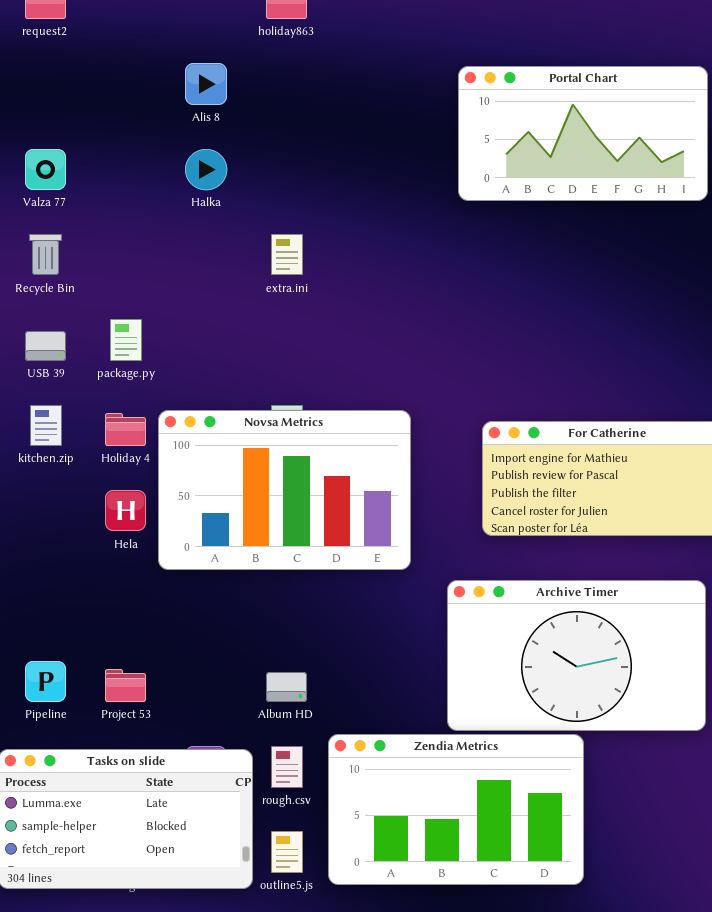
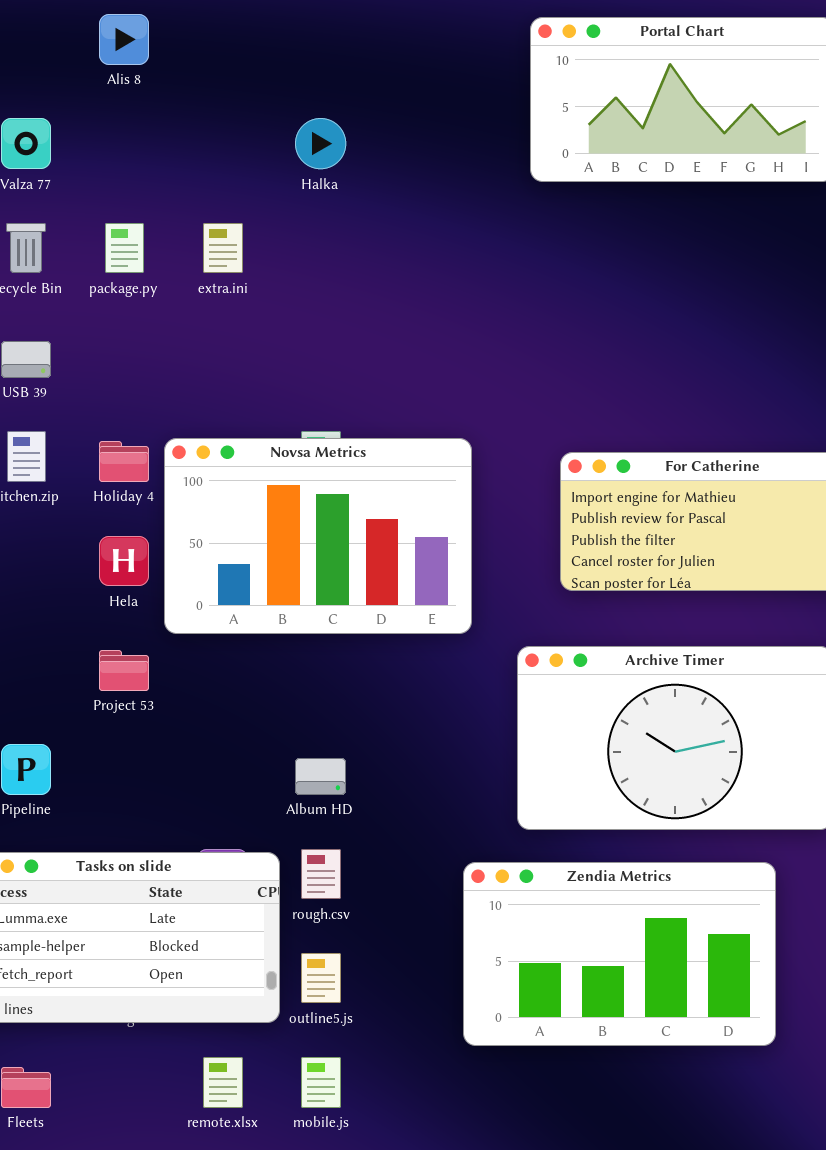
Alis 8: [185,63,227,105] -> [99,14,149,65], moved
Halka: [185,149,227,190] -> [295,118,346,169], moved
extra.ini: [271,234,303,275] -> [203,223,243,273], moved
package.py: [110,319,142,361] -> [105,223,144,273], moved
Project 53: [105,669,146,702] -> [99,650,149,691], moved
Zendia Metrics: [328,734,584,885] -> [463,862,776,1046], moved

